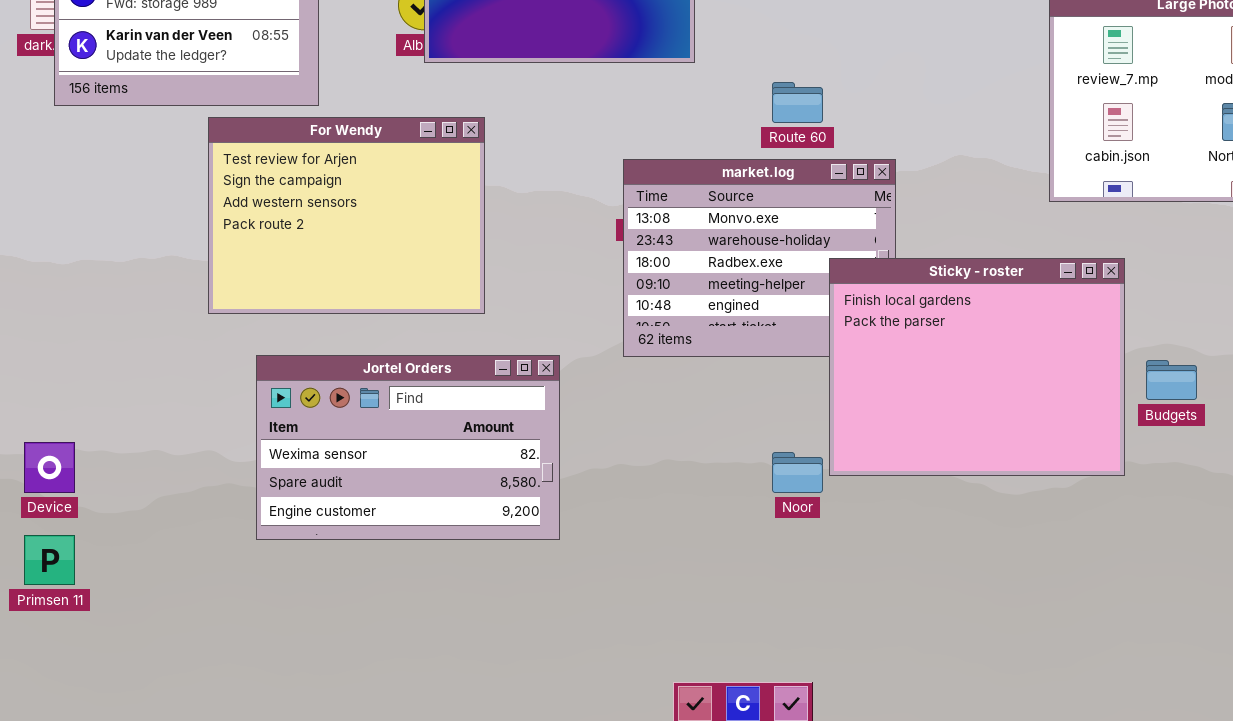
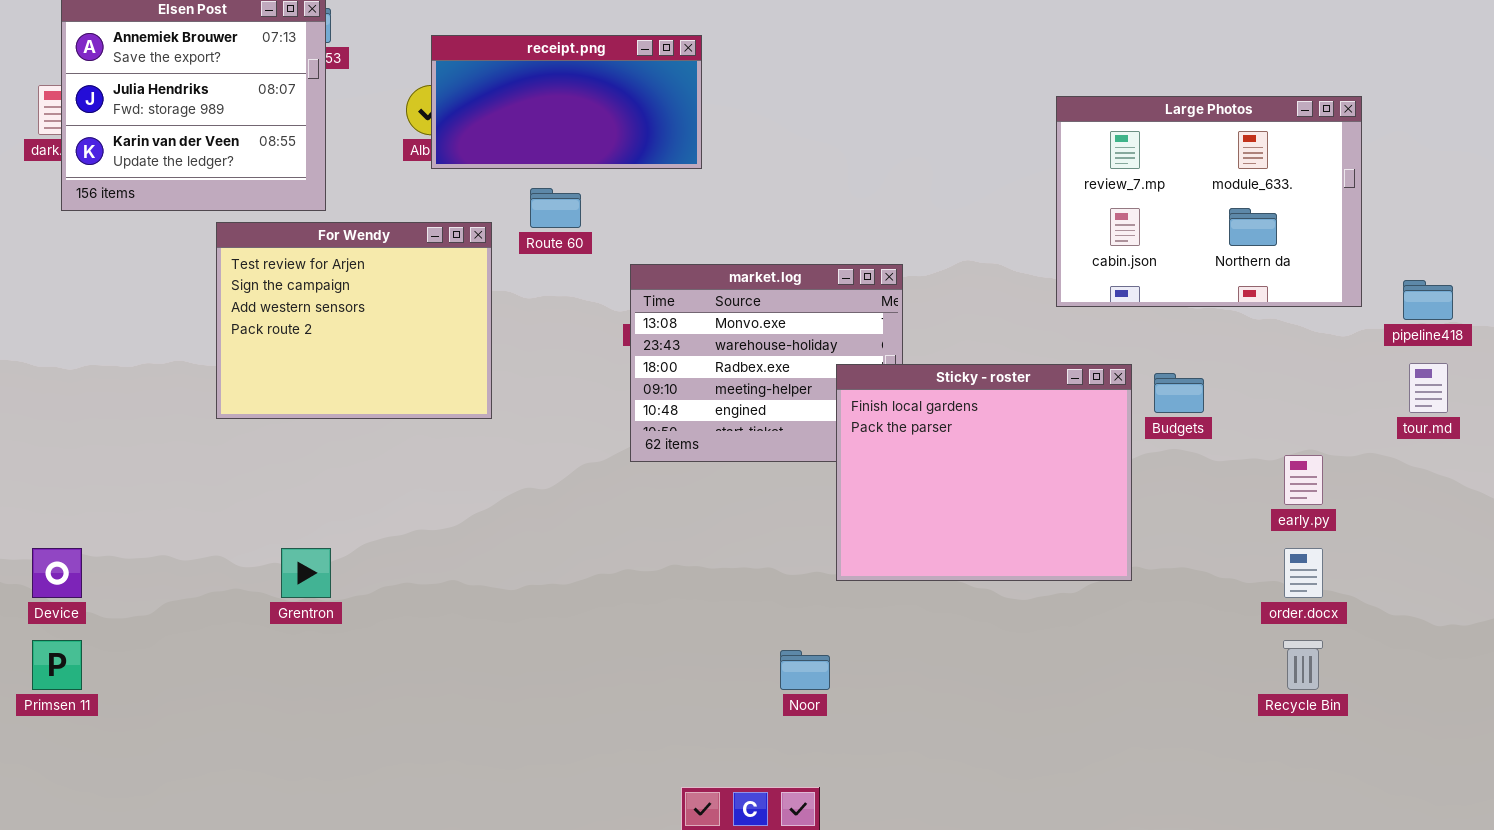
Route 60: [772,82,823,123] -> [530,188,581,228], moved
Jortel Orders: [256,355,560,540] -> none, closed
Budgets: [1146,360,1197,400] -> [1154,373,1204,413], moved
Noor: [772,452,823,493] -> [780,650,830,690], moved

